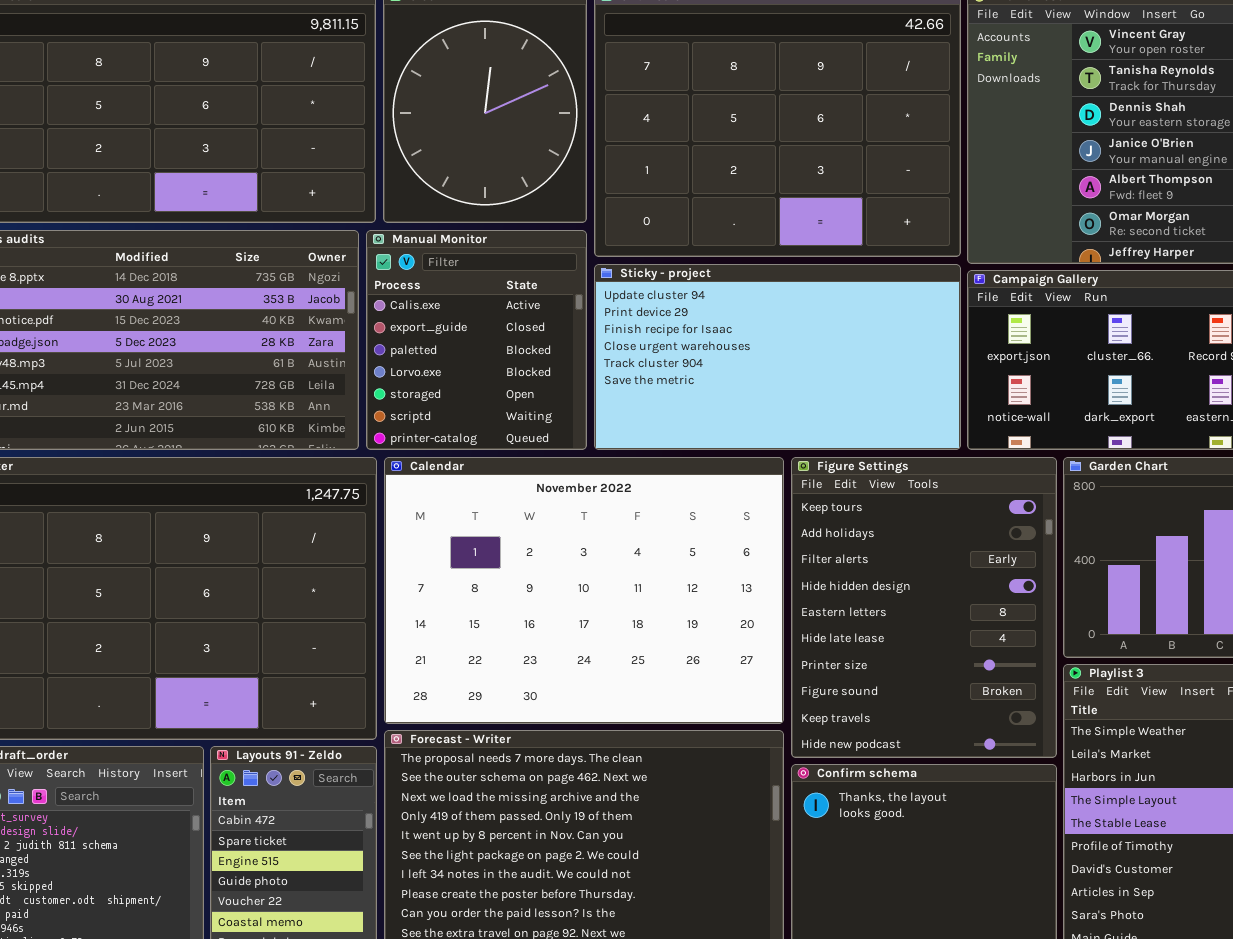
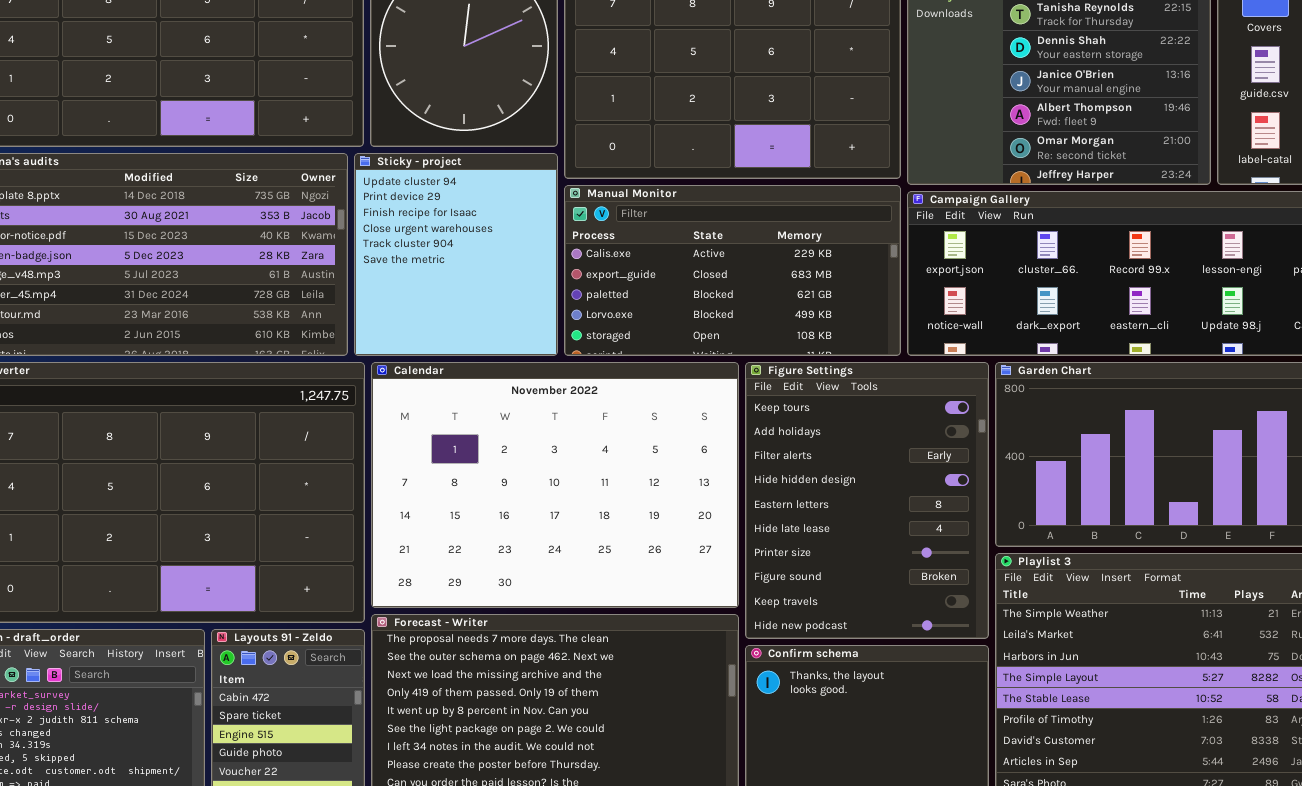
Manual Monitor: [366,230,587,450] -> [564,185,901,356], moved, resized
Sticky - project: [594,264,961,450] -> [354,153,558,356], moved, resized

